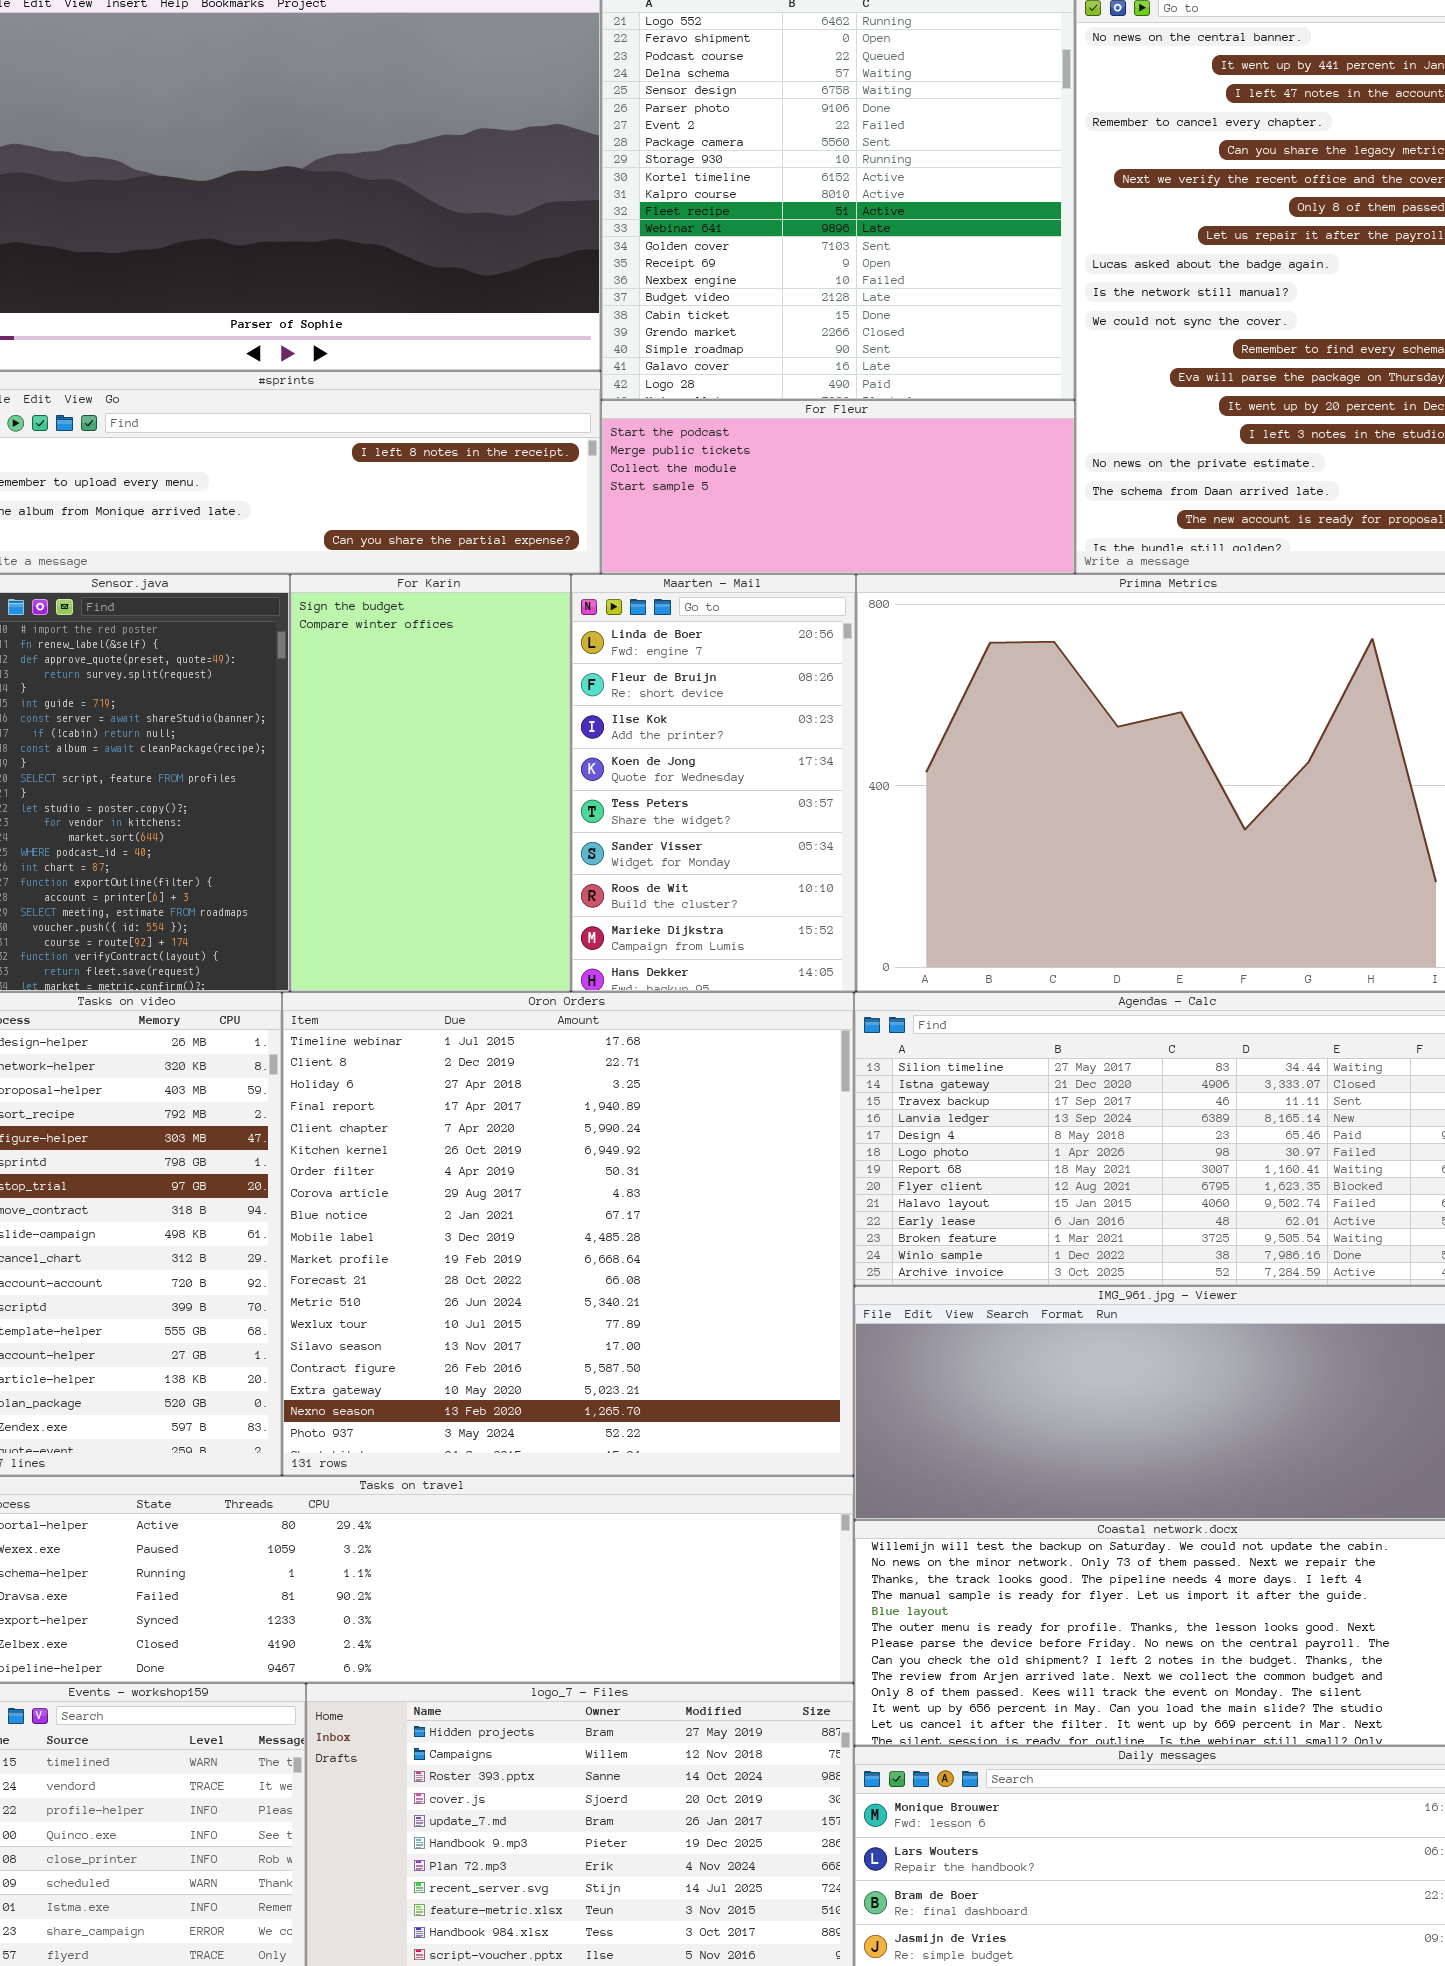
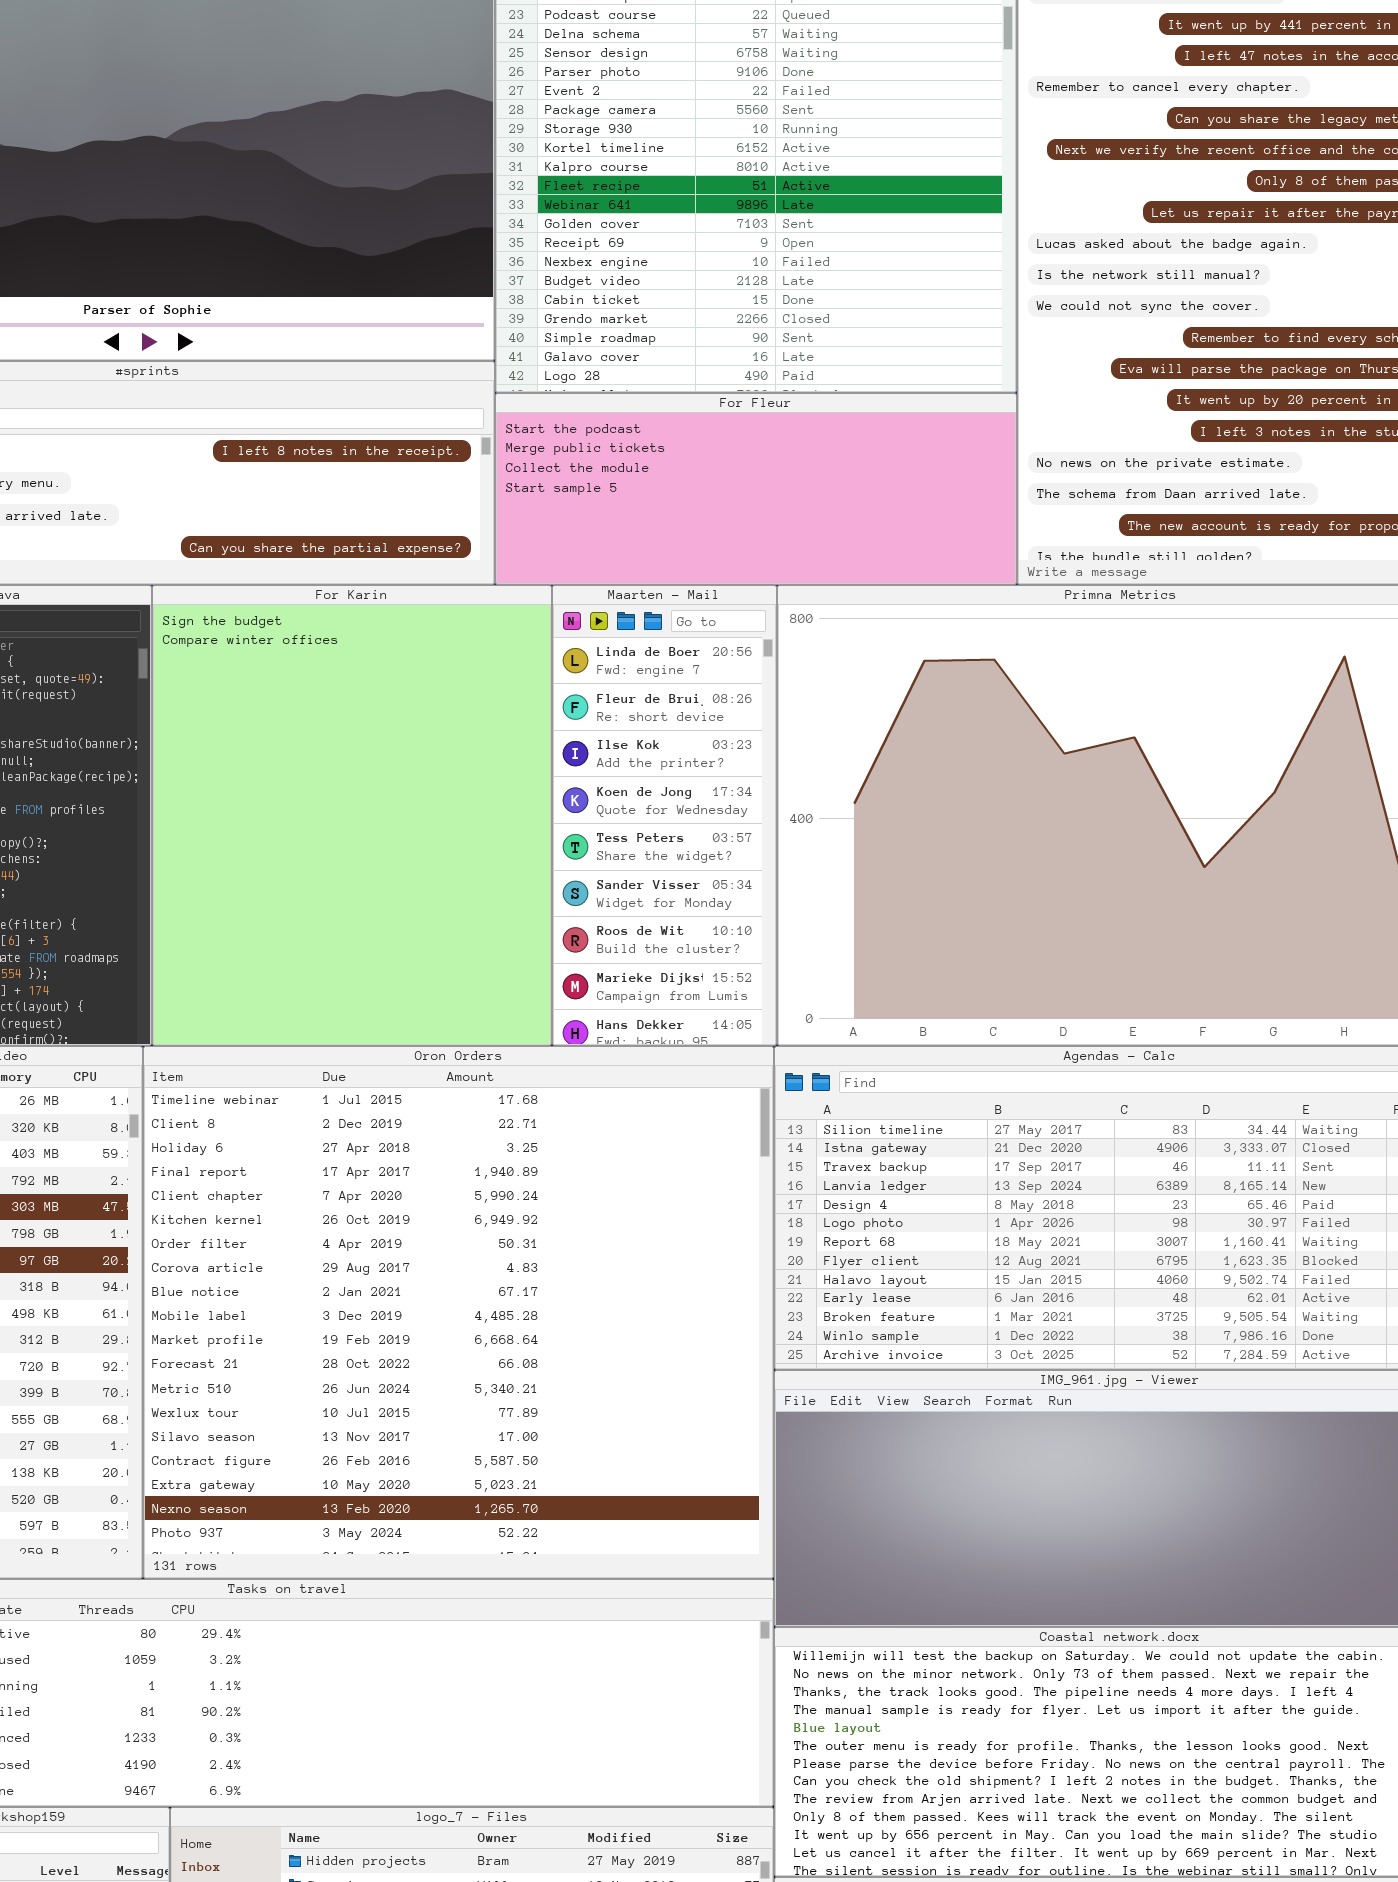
For Karin: [290,574,571,992] -> [152,585,552,1046], resized
Maarten - Mail: [571,574,856,992] -> [552,585,777,1046], resized

